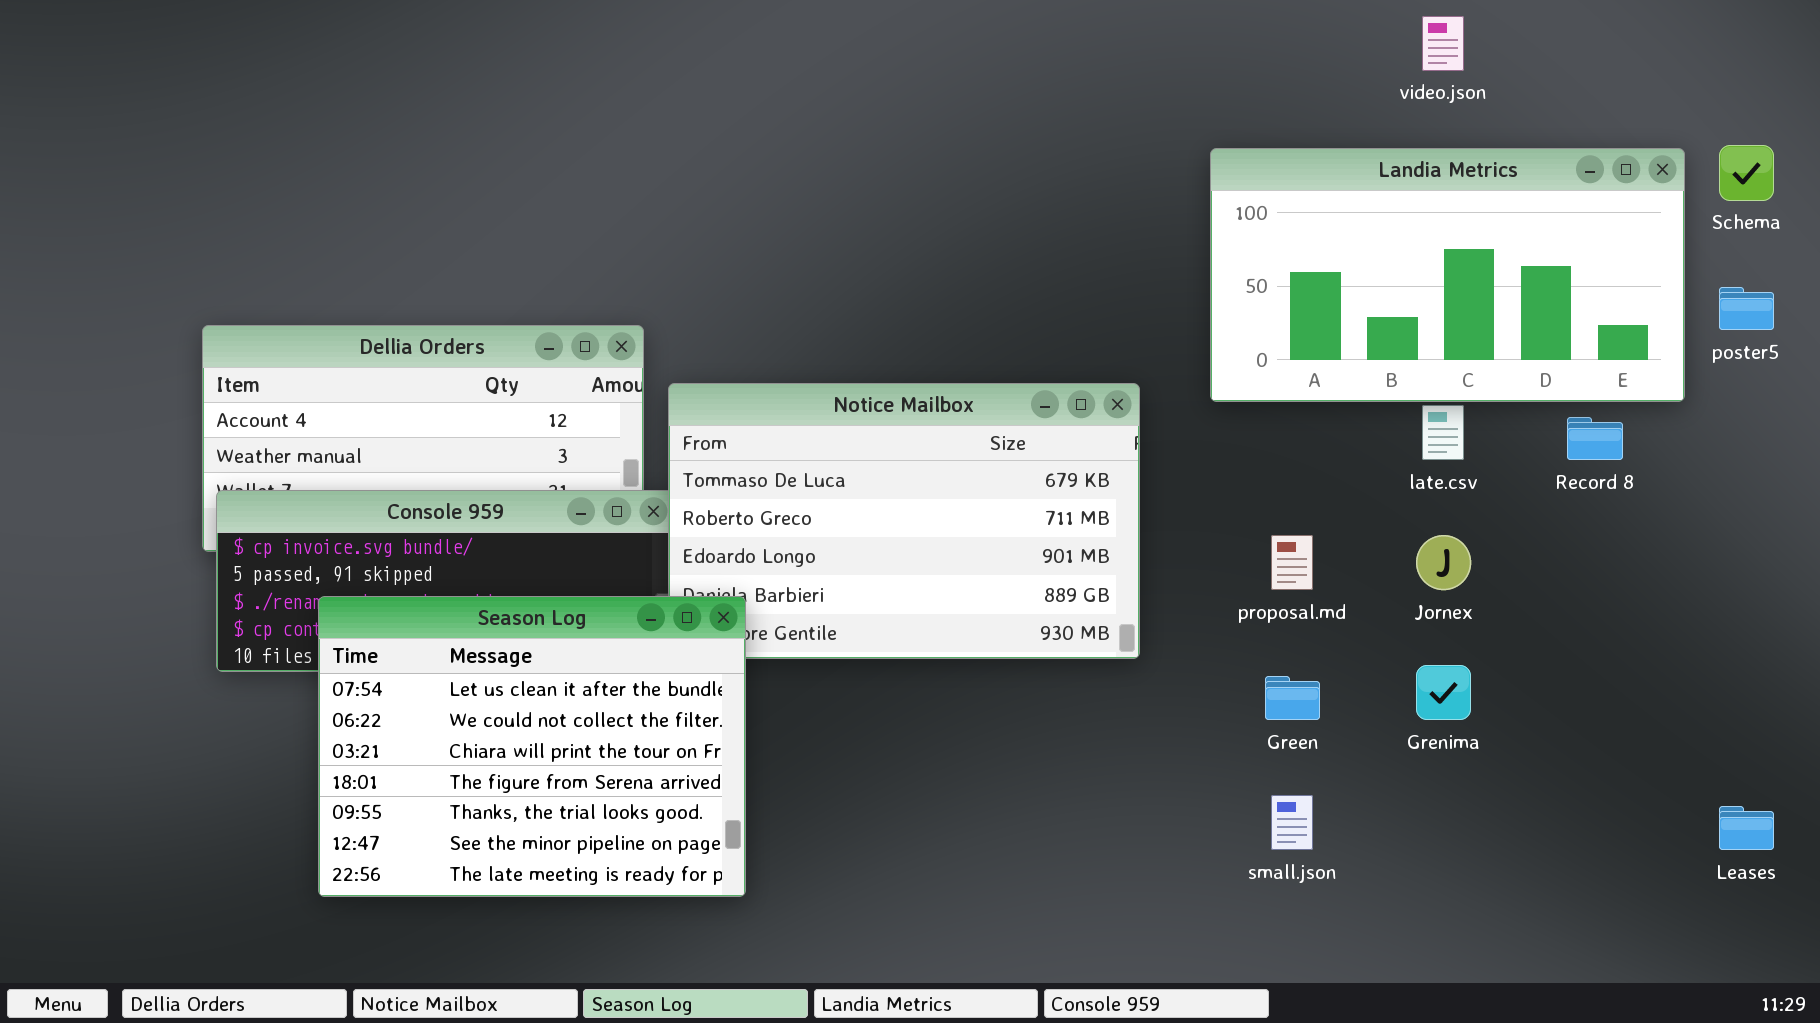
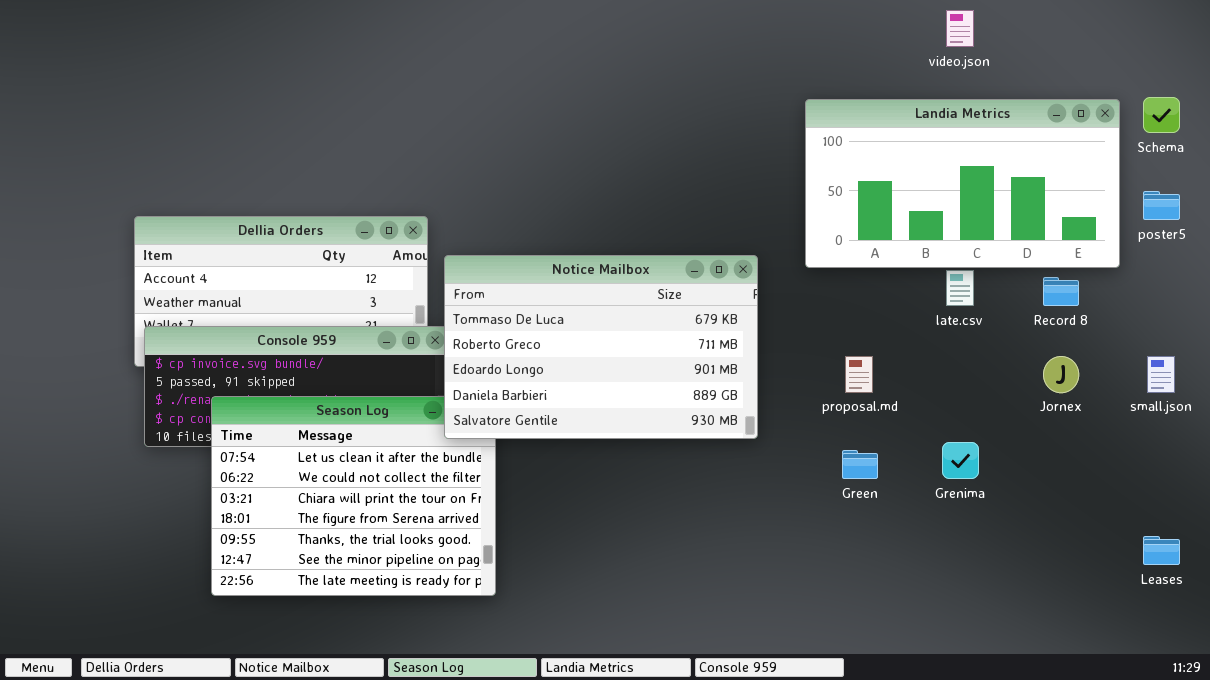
Notice Mailbox: [668,383,1140,659] -> [444,255,758,439], raised
Jornex: [1416,535,1471,590] -> [1043,356,1079,393], moved
small.json: [1271,795,1313,850] -> [1147,356,1175,393], moved

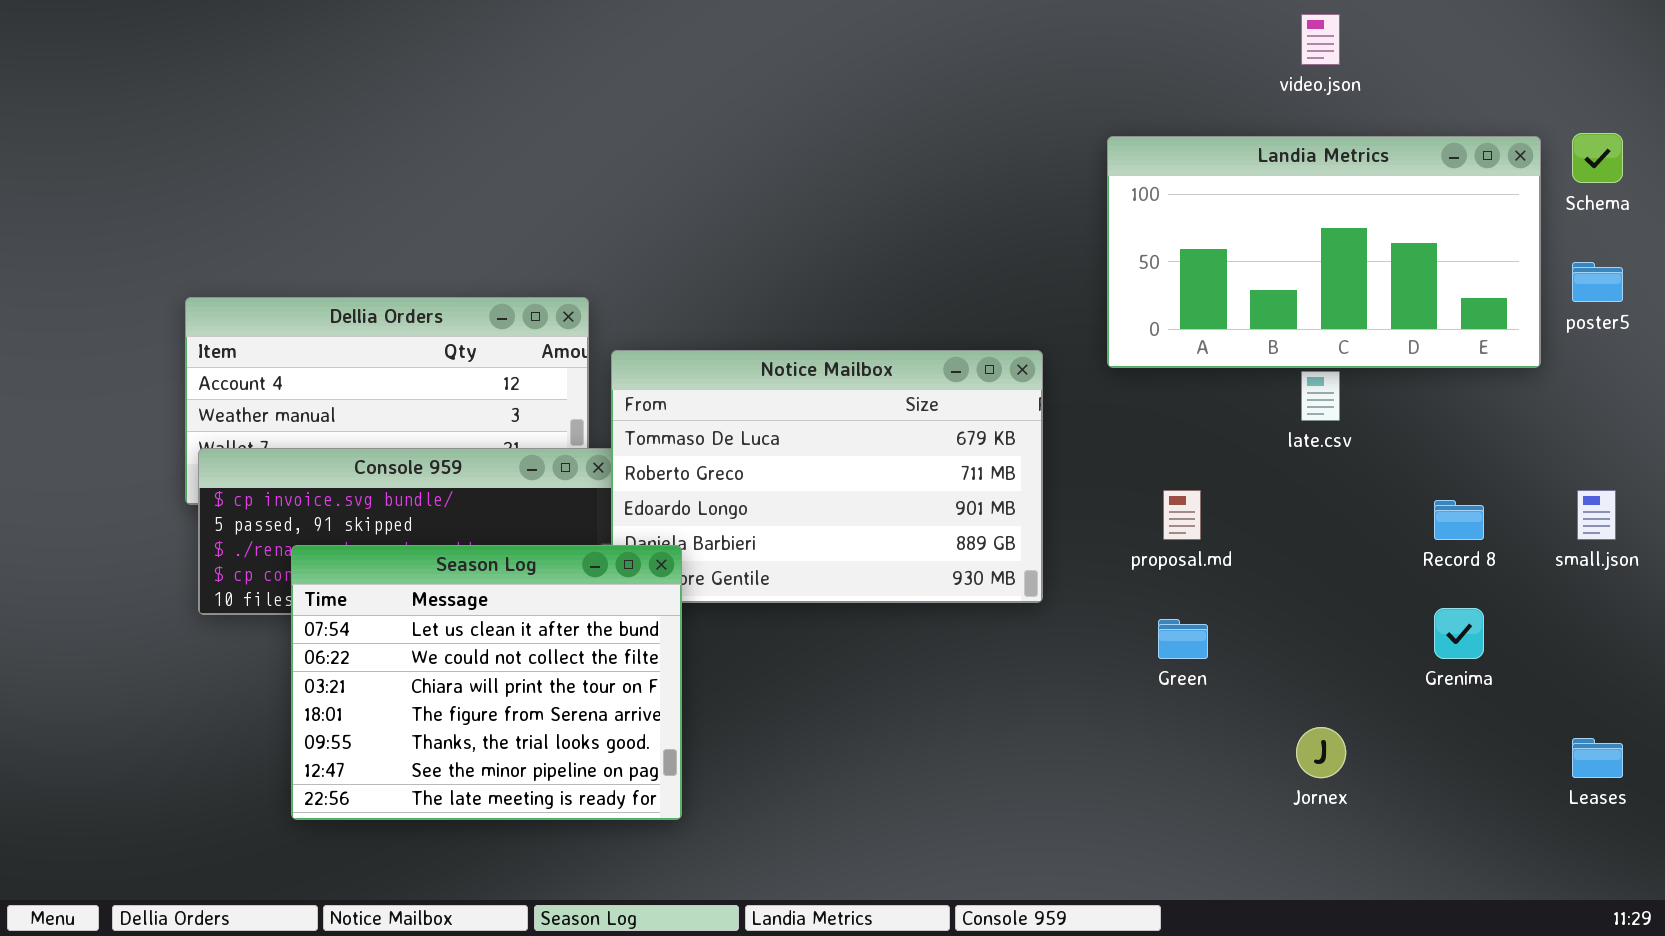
Record 8: [1043,277,1079,306] -> [1434,500,1484,540], moved
Jornex: [1043,356,1079,393] -> [1296,727,1346,778], moved
Season Log: [211,396,496,596] -> [291,545,682,820], raised
Grenima: [942,442,979,479] -> [1434,608,1484,659], moved

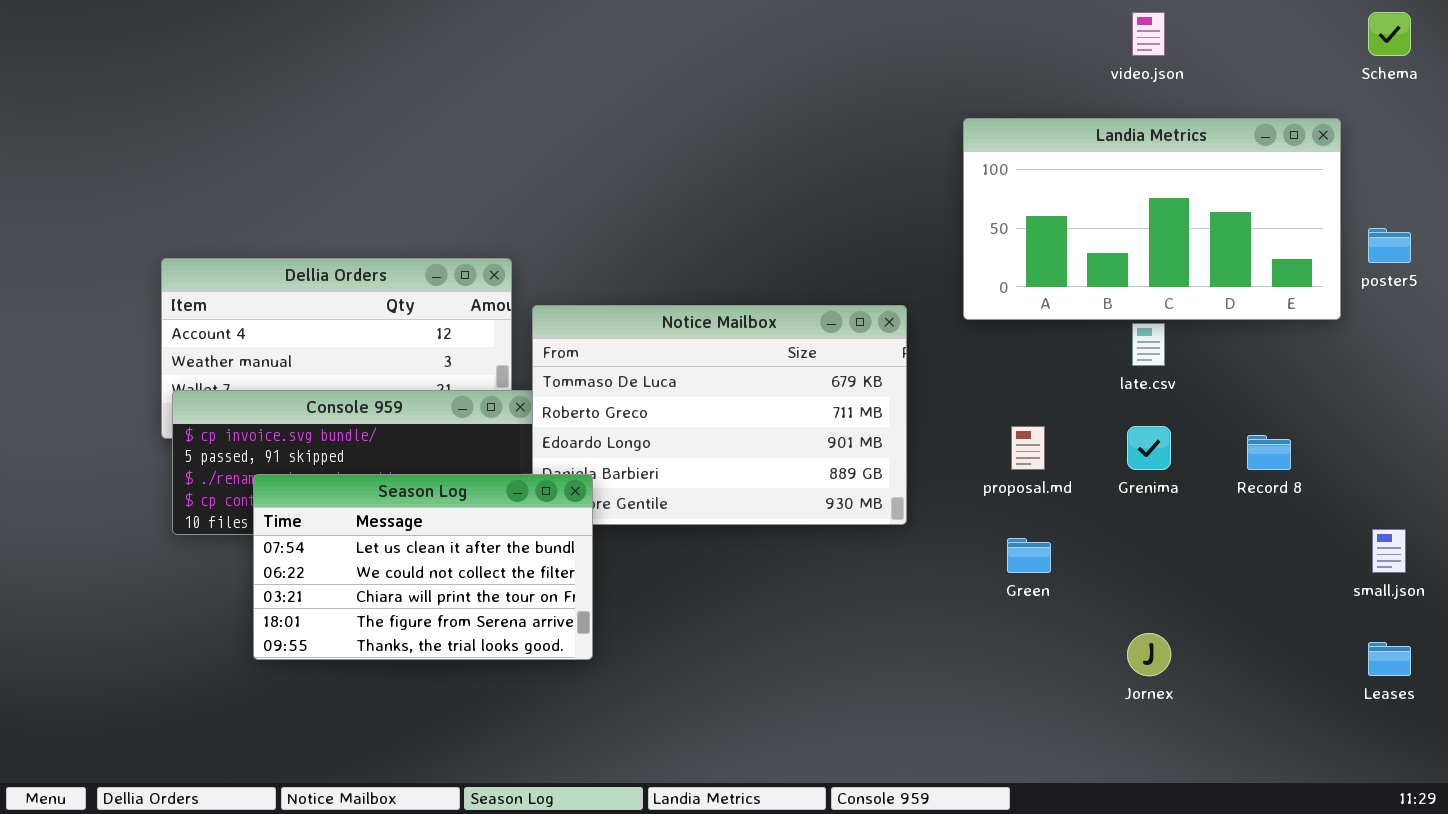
Schema: [1572,133,1623,183] -> [1368,12,1411,56], moved
small.json: [1577,490,1616,540] -> [1372,529,1406,573], moved
Season Log: [291,545,682,820] -> [253,474,593,660], resized
Grenima: [1434,608,1484,659] -> [1127,426,1171,470], moved

